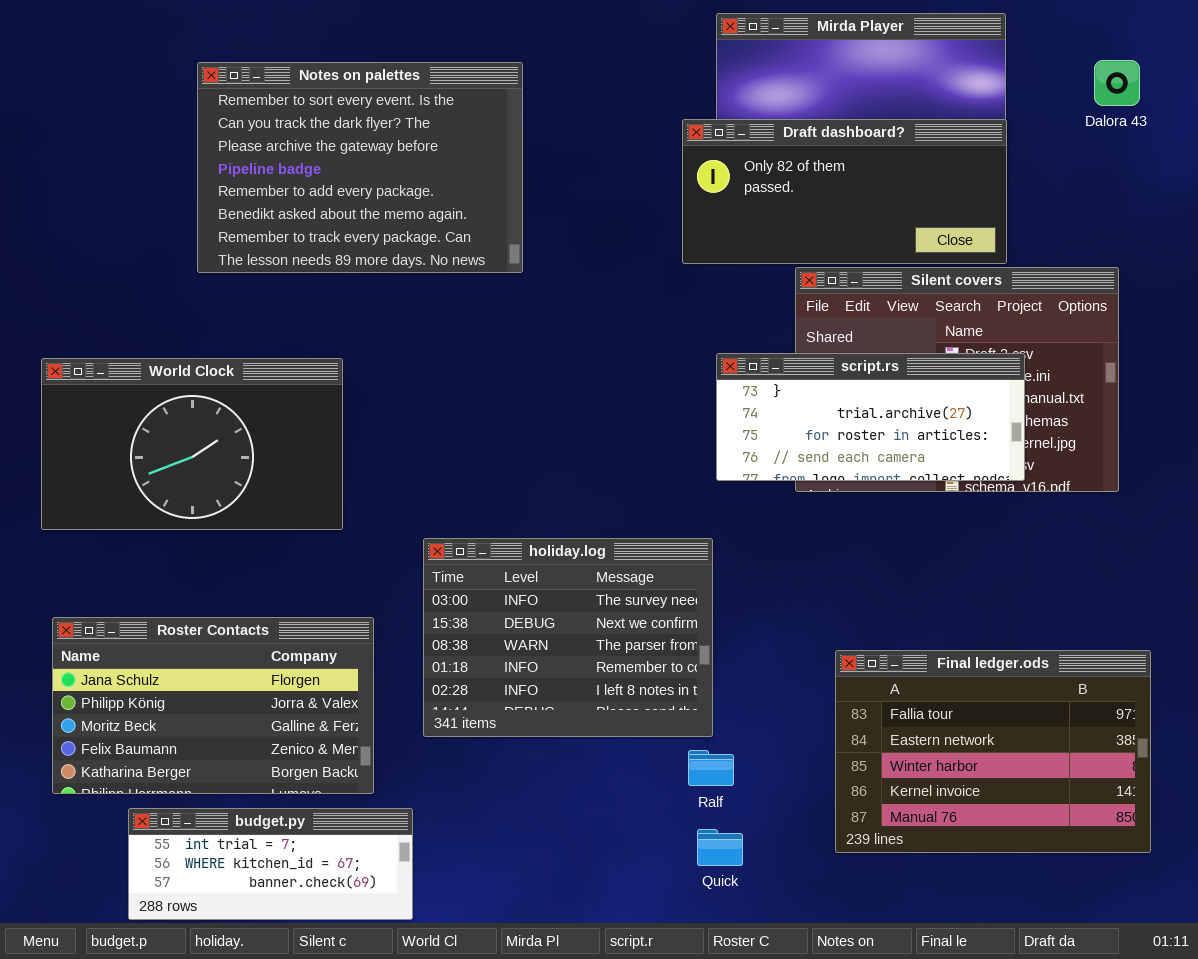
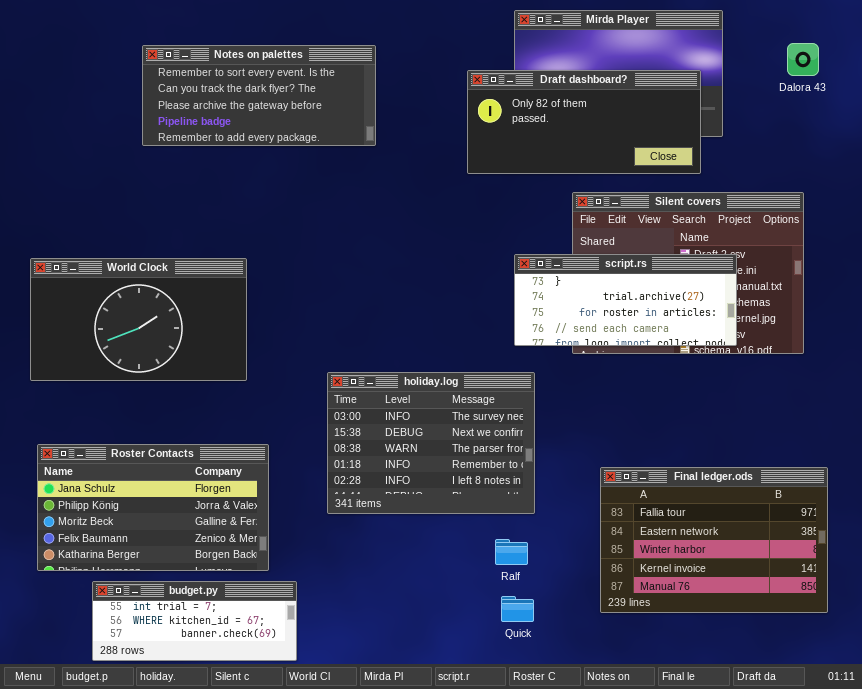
Notes on palettes: [197,62,523,273] -> [142,45,376,146], resized
Draft dashboard?: [682,119,1007,264] -> [467,70,701,174], moved
holiday.log: [423,538,713,737] -> [327,372,535,514], moved

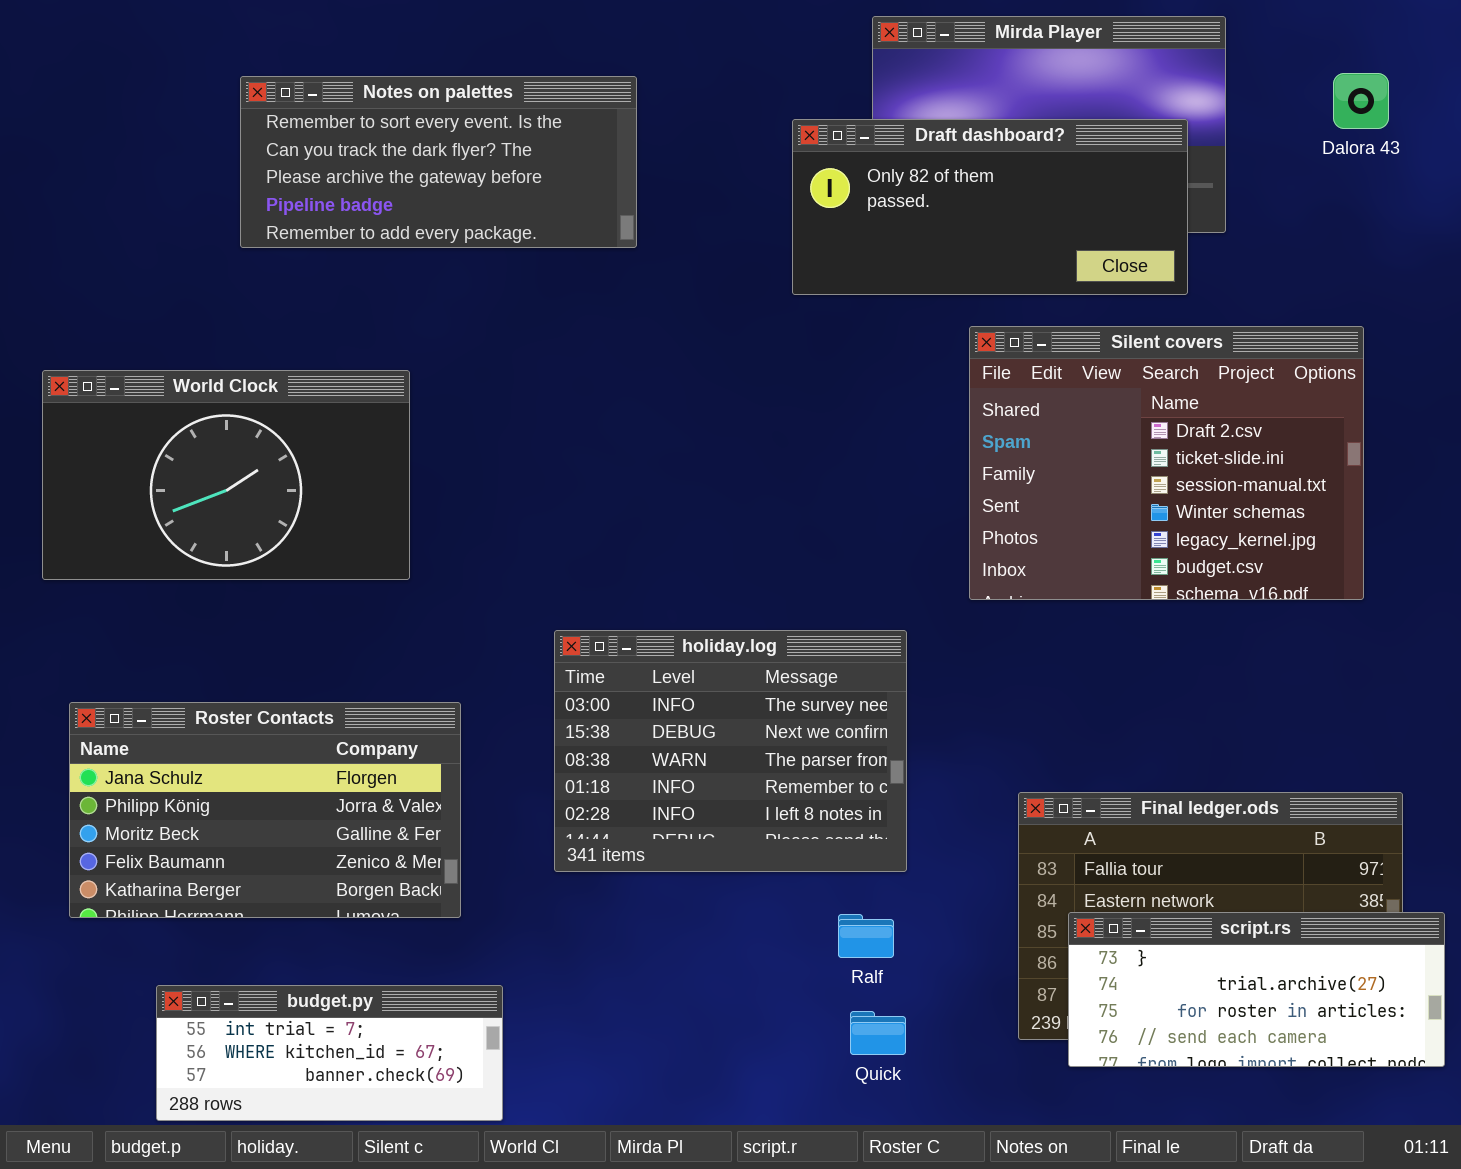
script.rs: [514,254,737,346] -> [1068,912,1445,1067], moved
World Clock: [30,258,247,381] -> [42,370,410,580], moved
Roster Contacts: [37,444,269,571] -> [69,702,461,918], moved

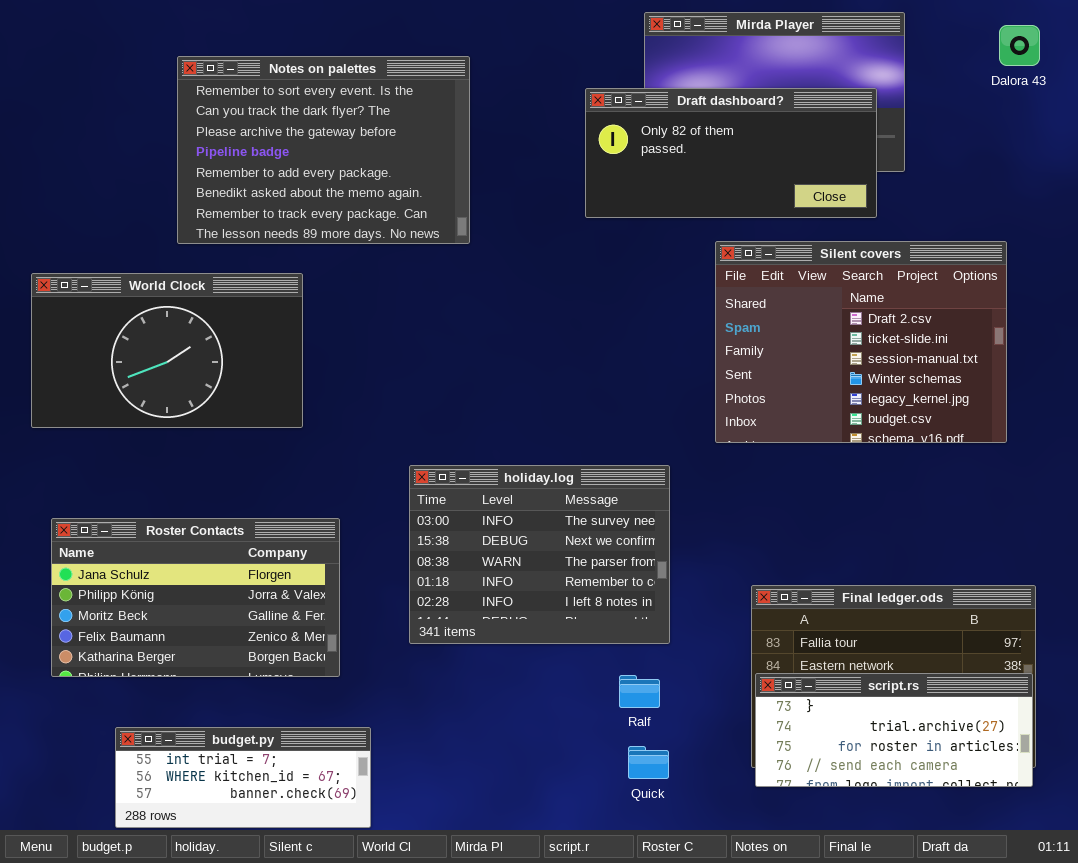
Dalora 43: [1333,73,1389,129] -> [999,25,1040,66], moved
Notes on palettes: [240,76,637,248] -> [177,56,470,244], resized
script.rs: [1068,912,1445,1067] -> [755,673,1033,787], moved

